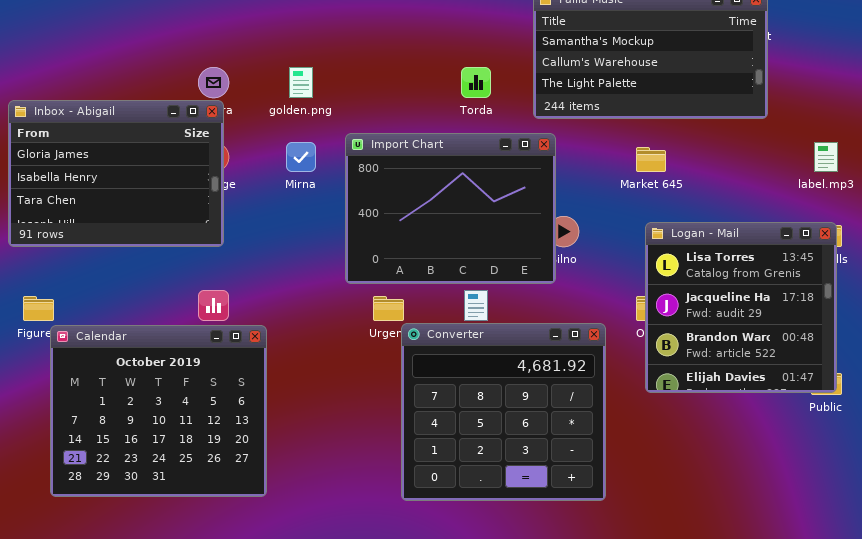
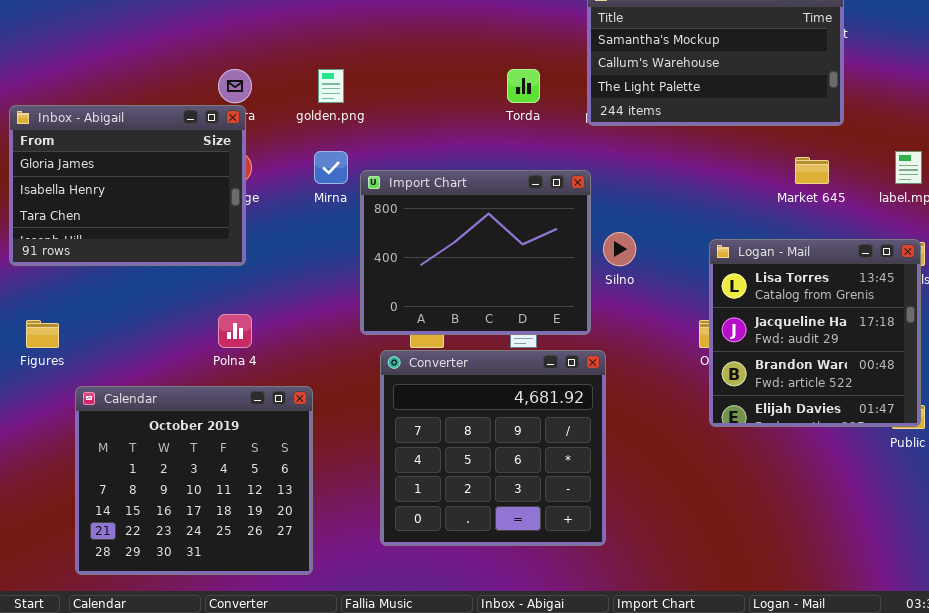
Import Chart: [345,133,556,284] -> [360,170,591,335], moved
Market 645: [636,147,666,172] -> [795,157,829,184], moved
Converter: [401,323,606,501] -> [380,350,606,546], moved
Calendar: [50,325,267,497] -> [75,386,313,575], moved

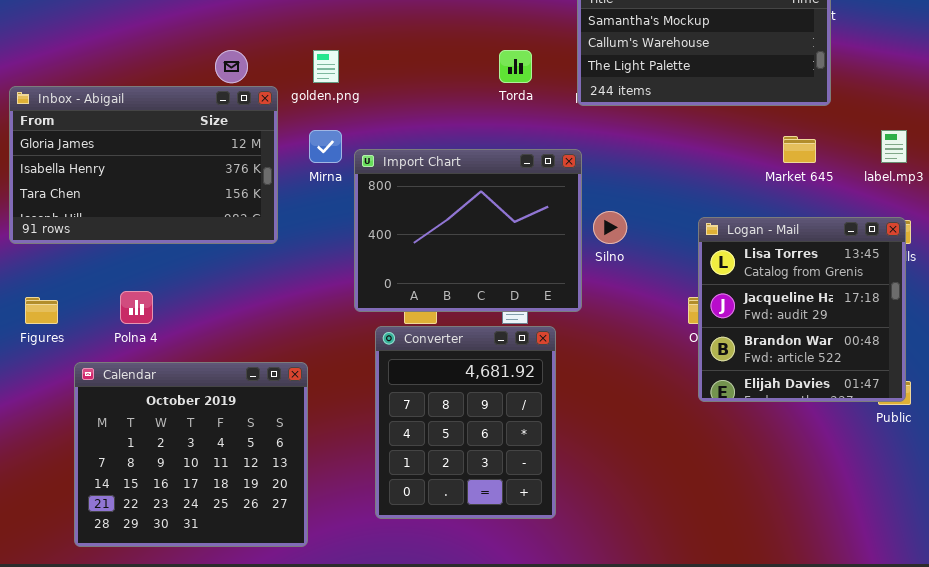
Inbox - Abigail: [9,105,246,266] -> [9,86,278,244], resized
Polna 4: [218,314,252,348] -> [120,291,153,324], moved
Converter: [380,350,606,546] -> [375,326,556,519], resized

